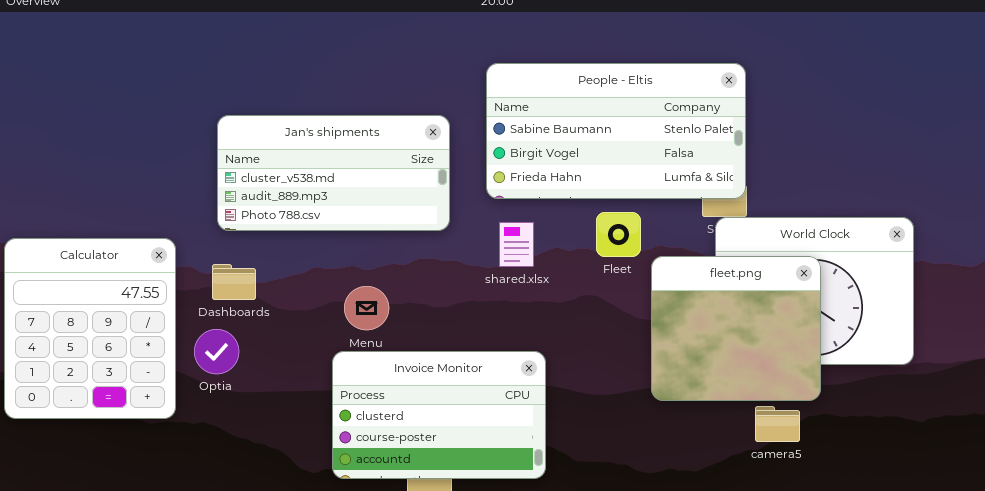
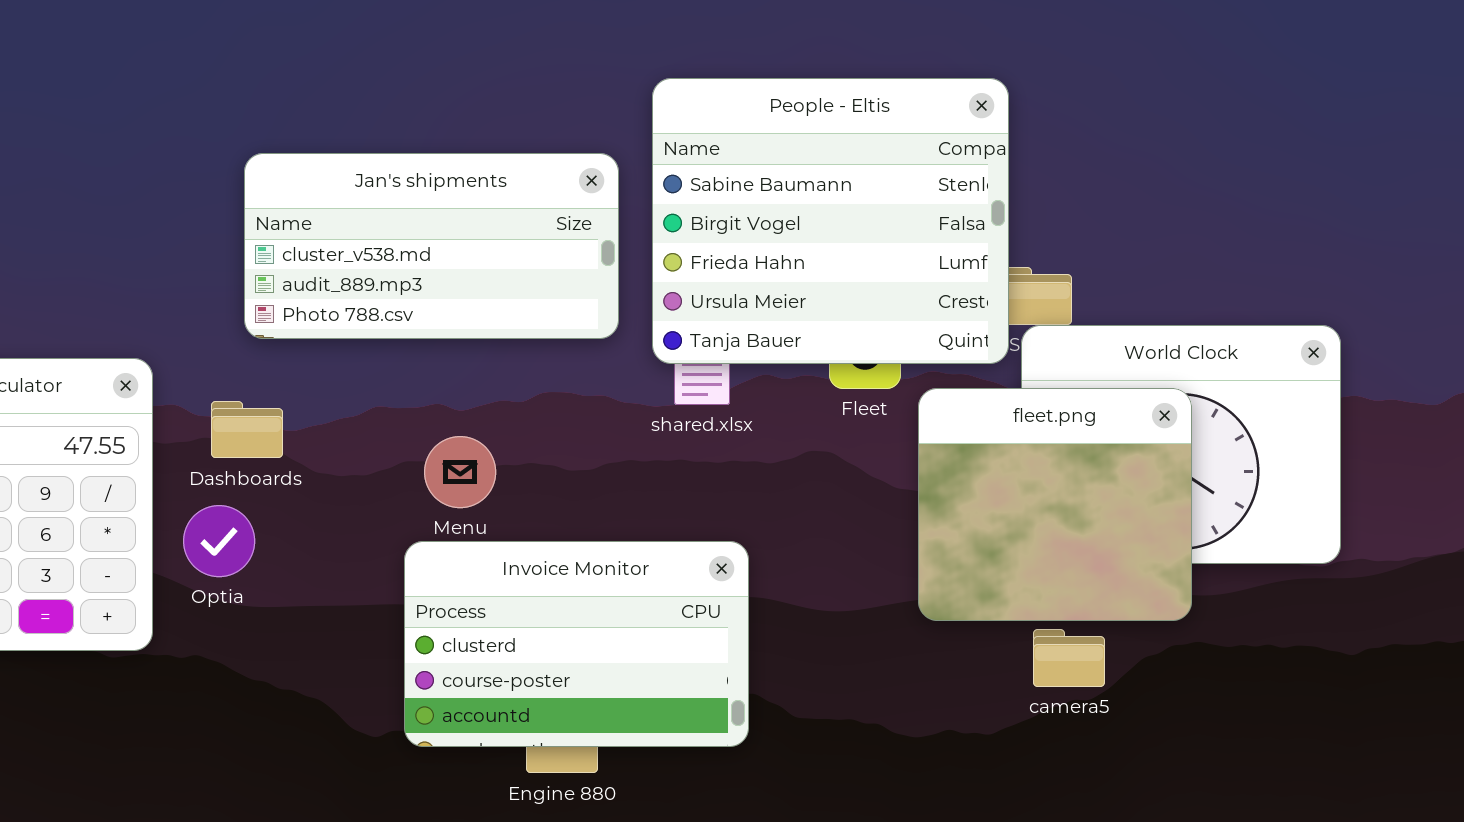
People - Eltis: [486,63,746,199] -> [652,78,1009,364], resized
Jan's shipments: [217,115,450,231] -> [244,153,619,339], moved
camera5: [755,406,800,442] -> [1033,629,1105,687], moved

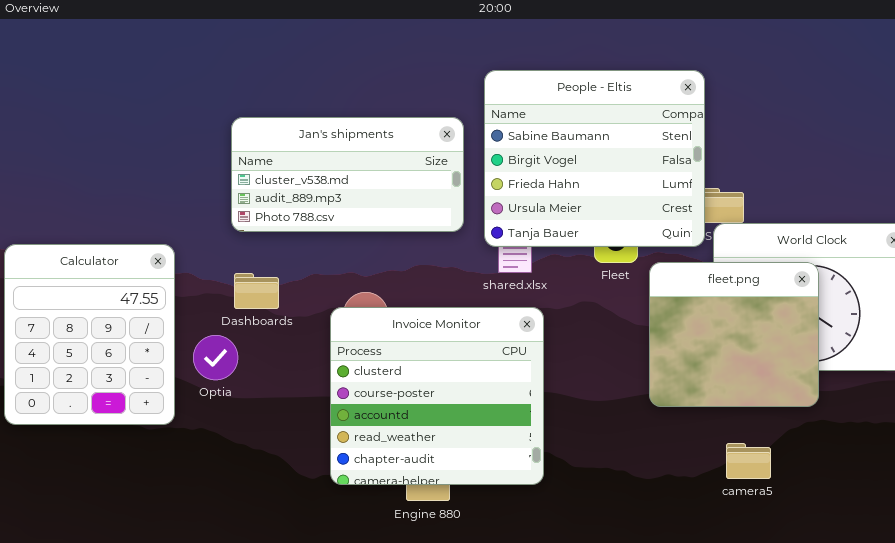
Dashboards: [211,401,283,458] -> [234,273,279,309], moved
Invoice Monitor: [404,541,749,747] -> [330,307,544,485], resized
camera5: [1033,629,1105,687] -> [726,443,771,479], moved

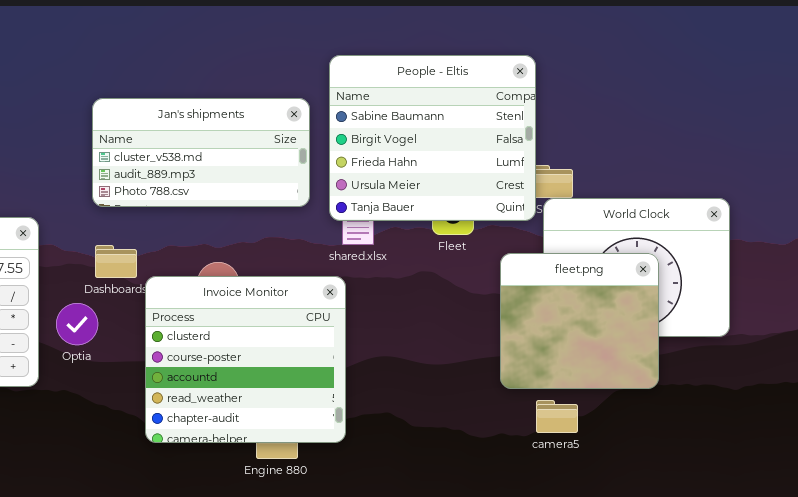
fleet.png: [649,262,819,407] -> [500,253,659,389], moved
Invoice Monitor: [330,307,544,485] -> [145,276,346,443], moved
camera5: [726,443,771,479] -> [536,400,578,433], moved

